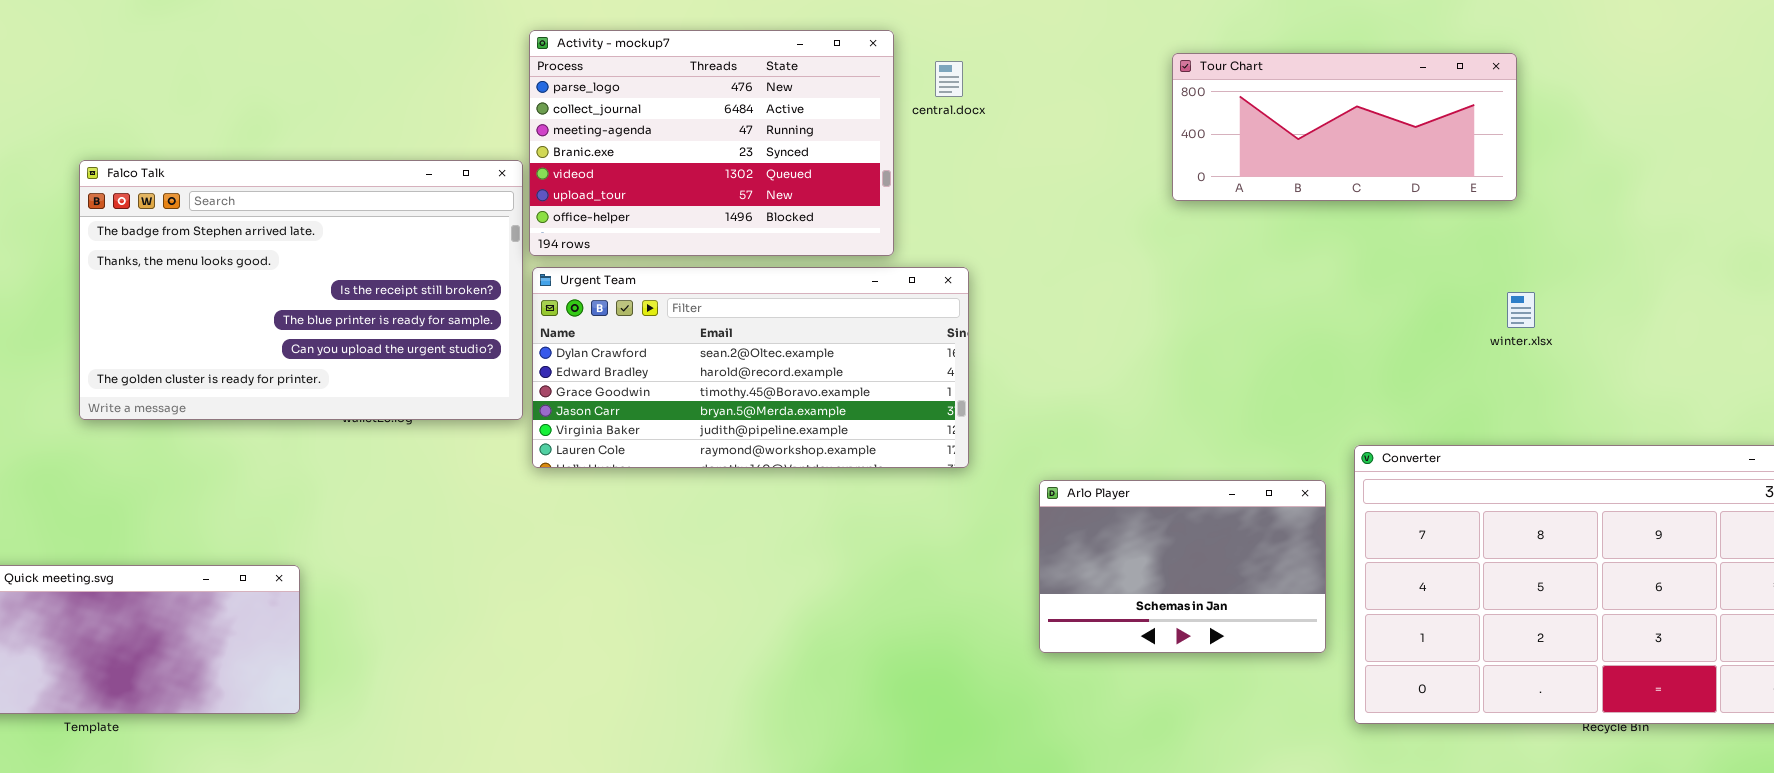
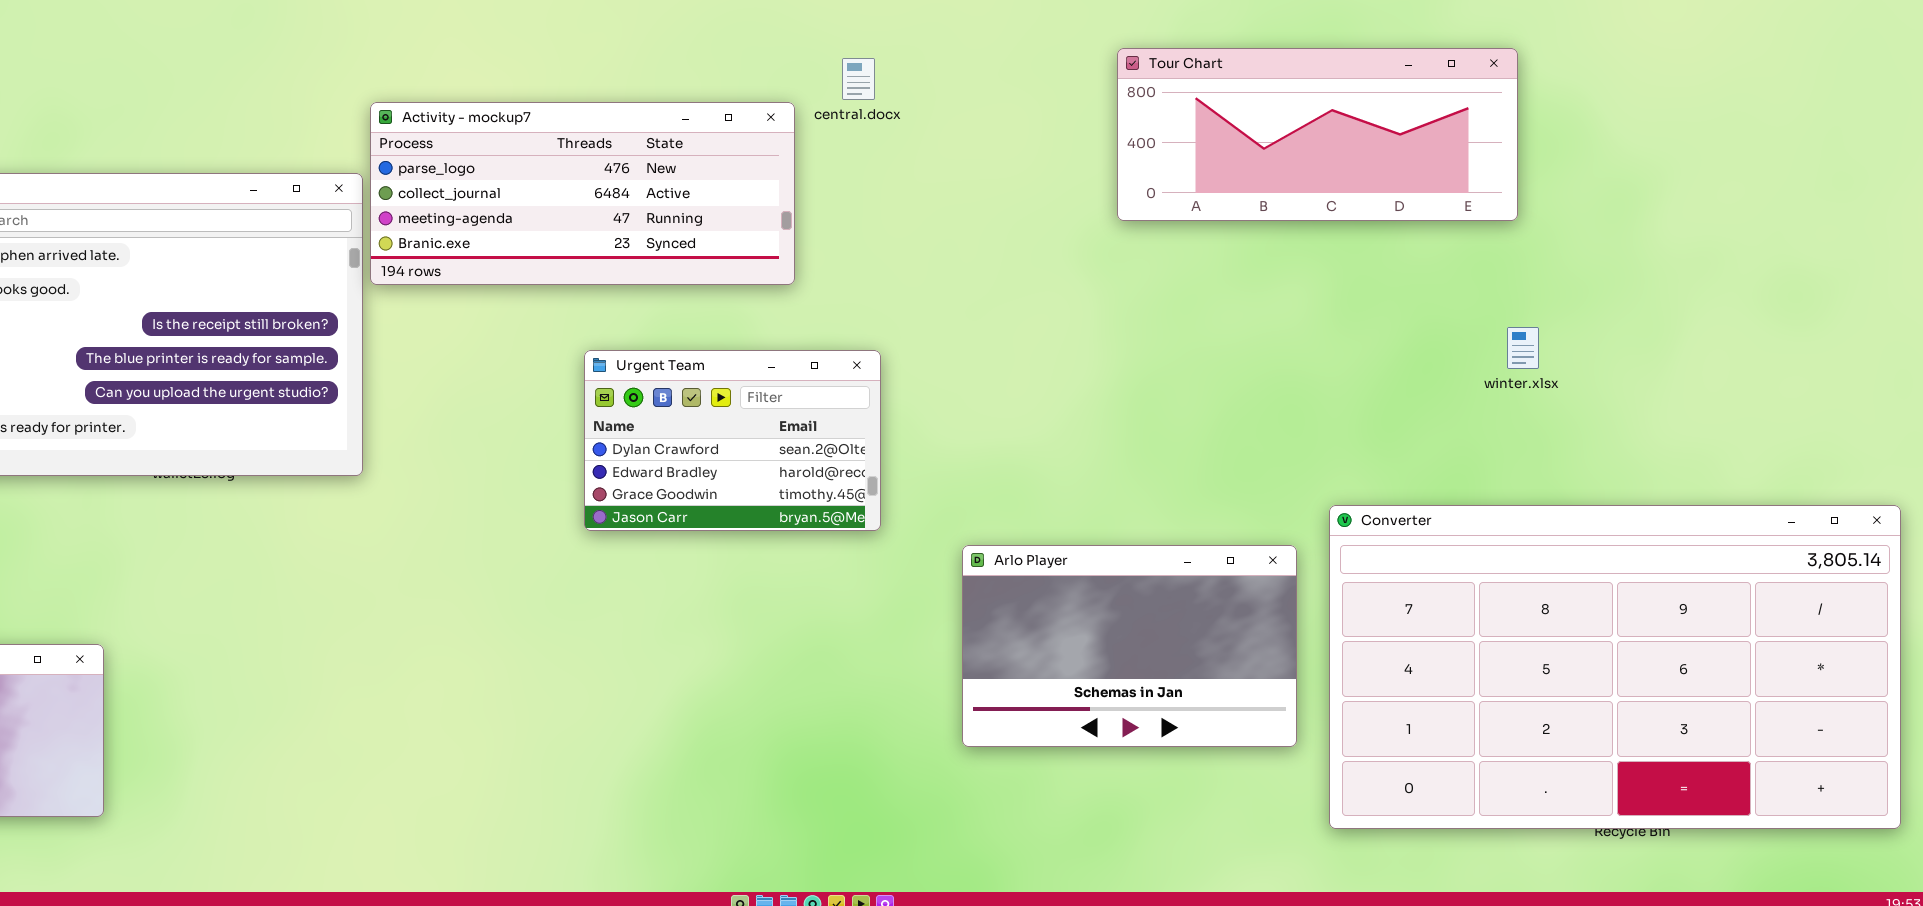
Activity - mockup7: [529,30,894,256] -> [370,102,795,285], resized
Urgent Team: [532,267,969,468] -> [584,350,881,531], resized

